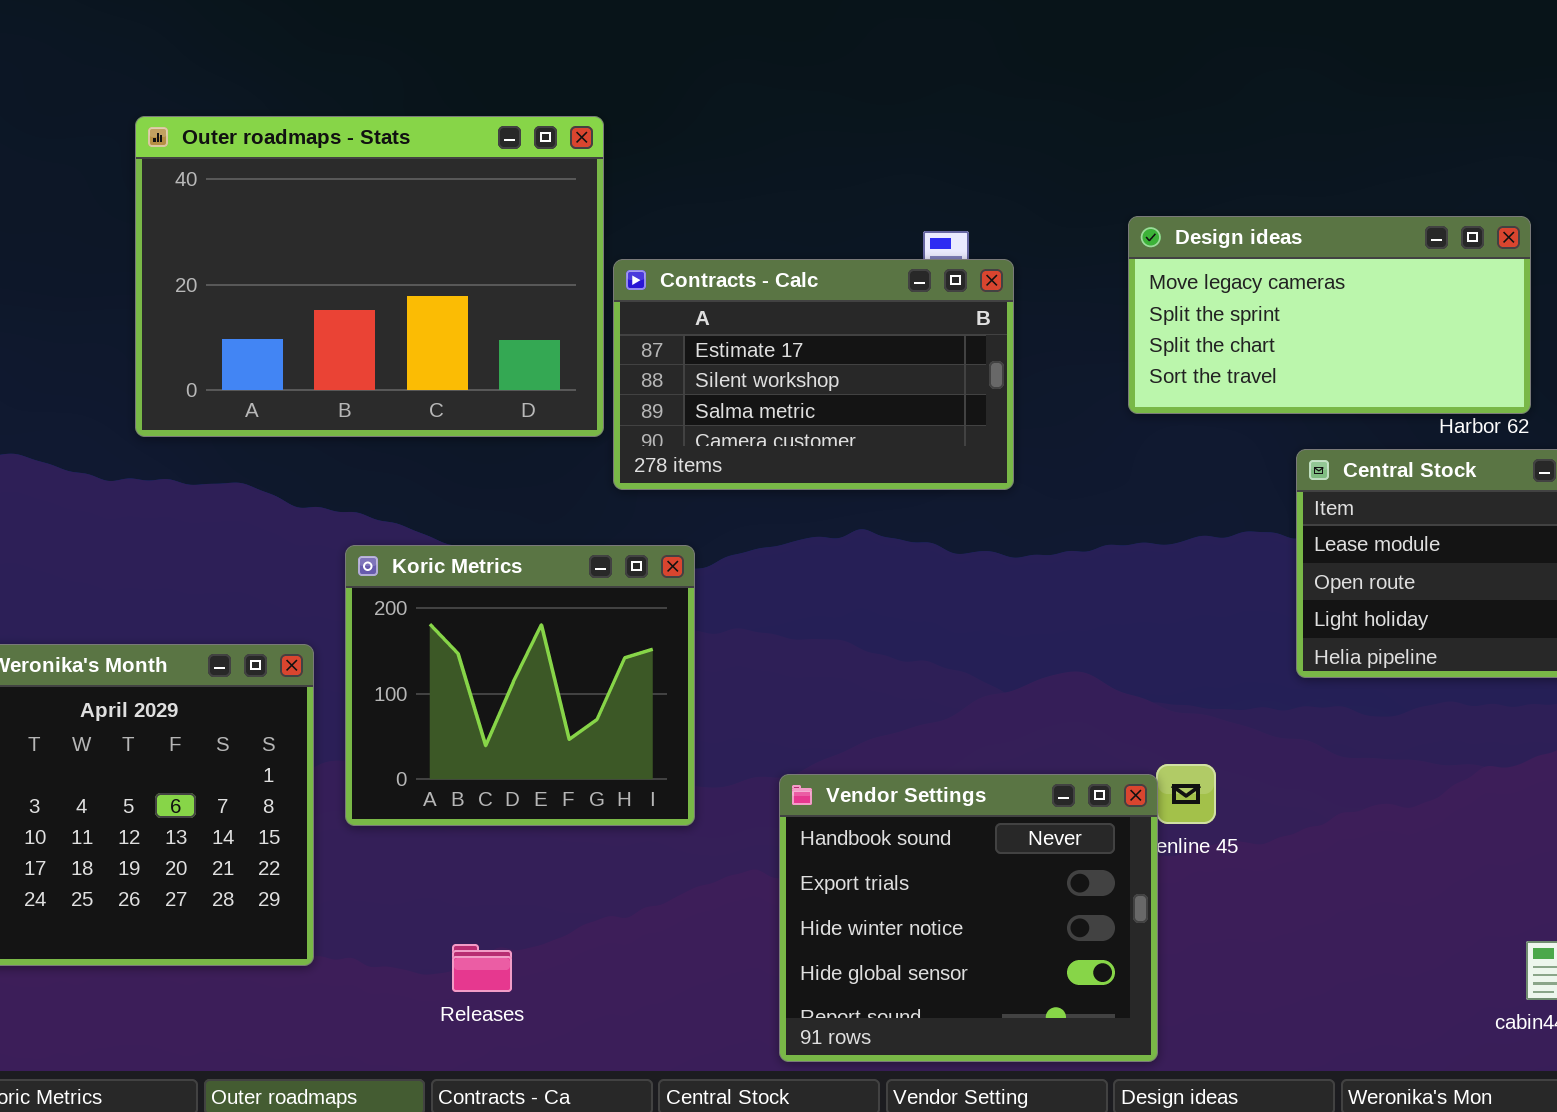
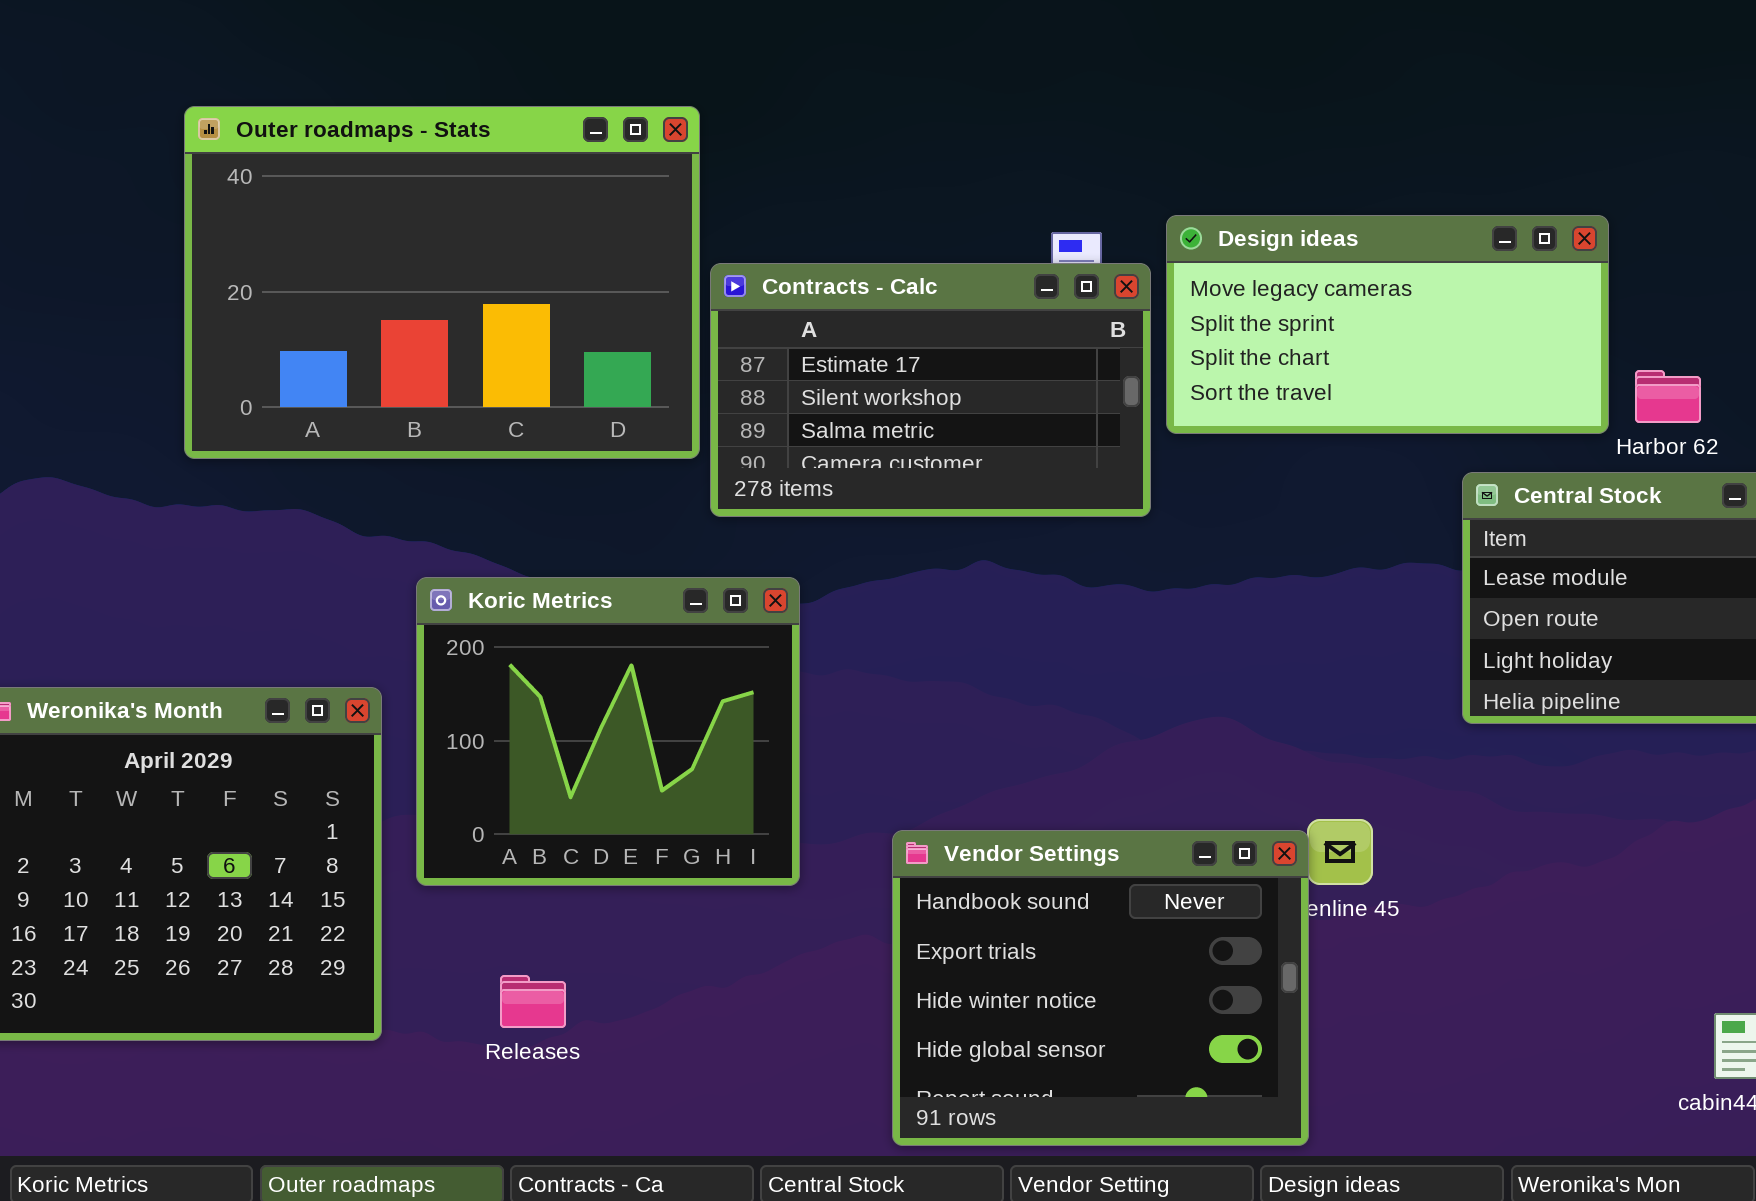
Design ideas: [1128,216,1531,414] -> [1166,215,1609,434], moved
Releases: [452,944,512,992] -> [500,975,566,1028], moved

